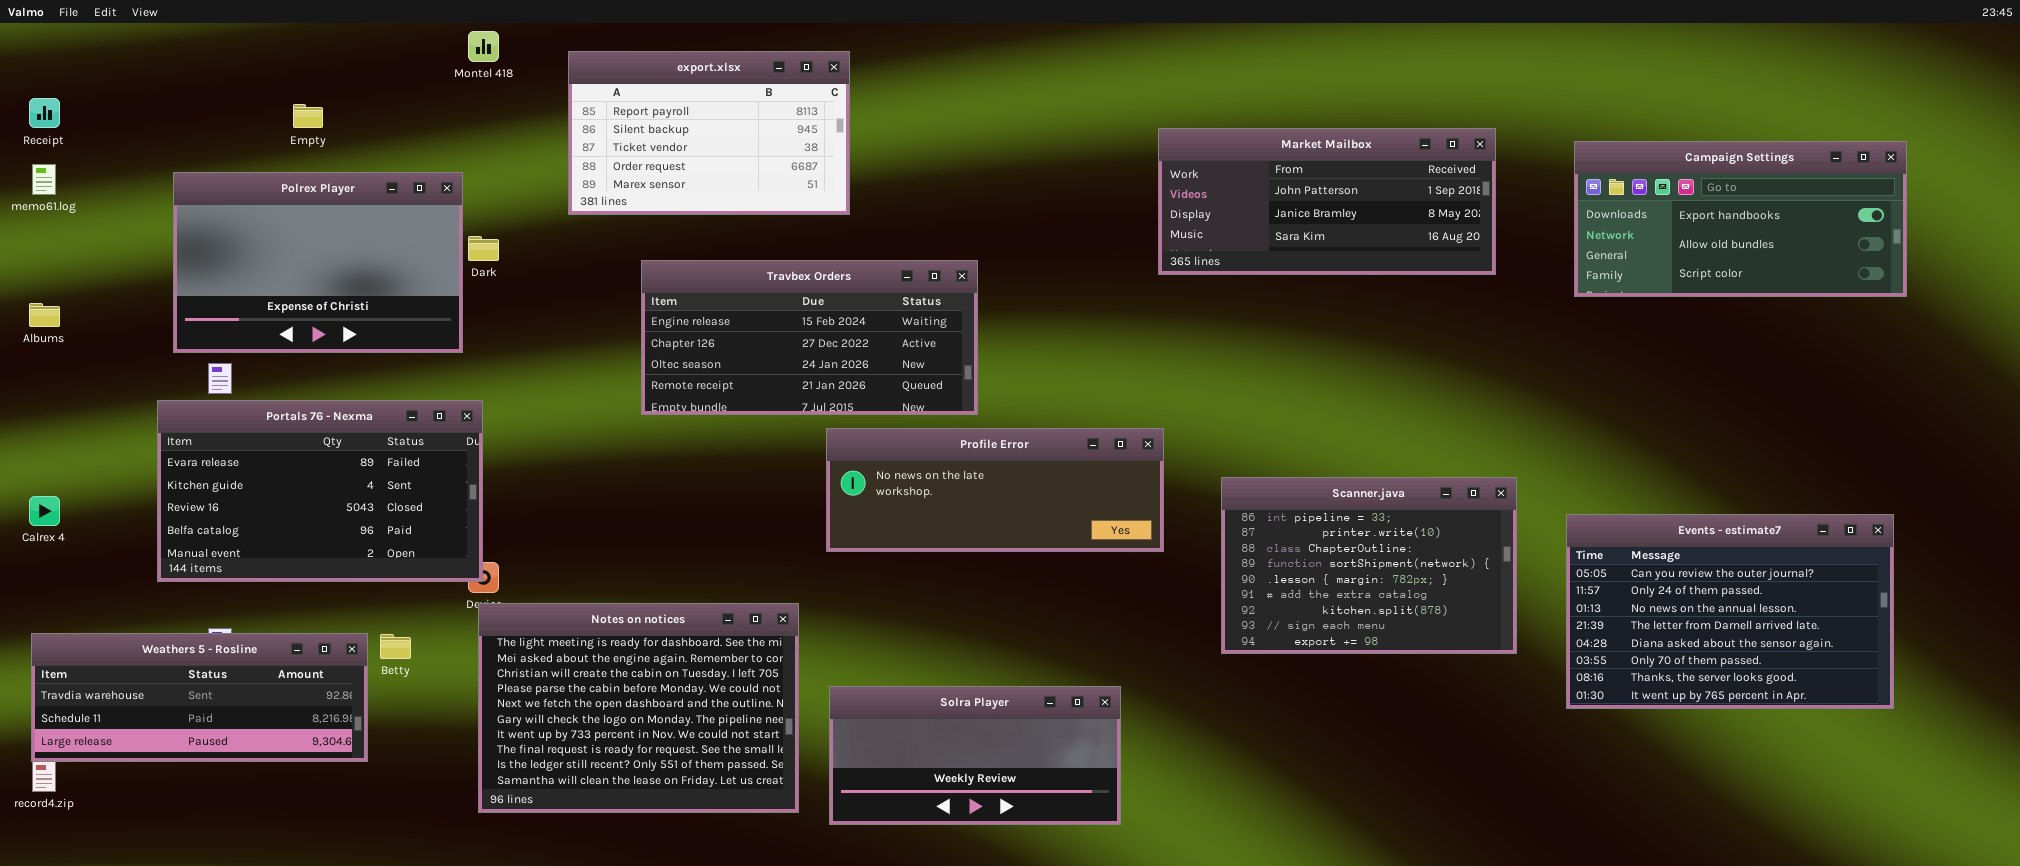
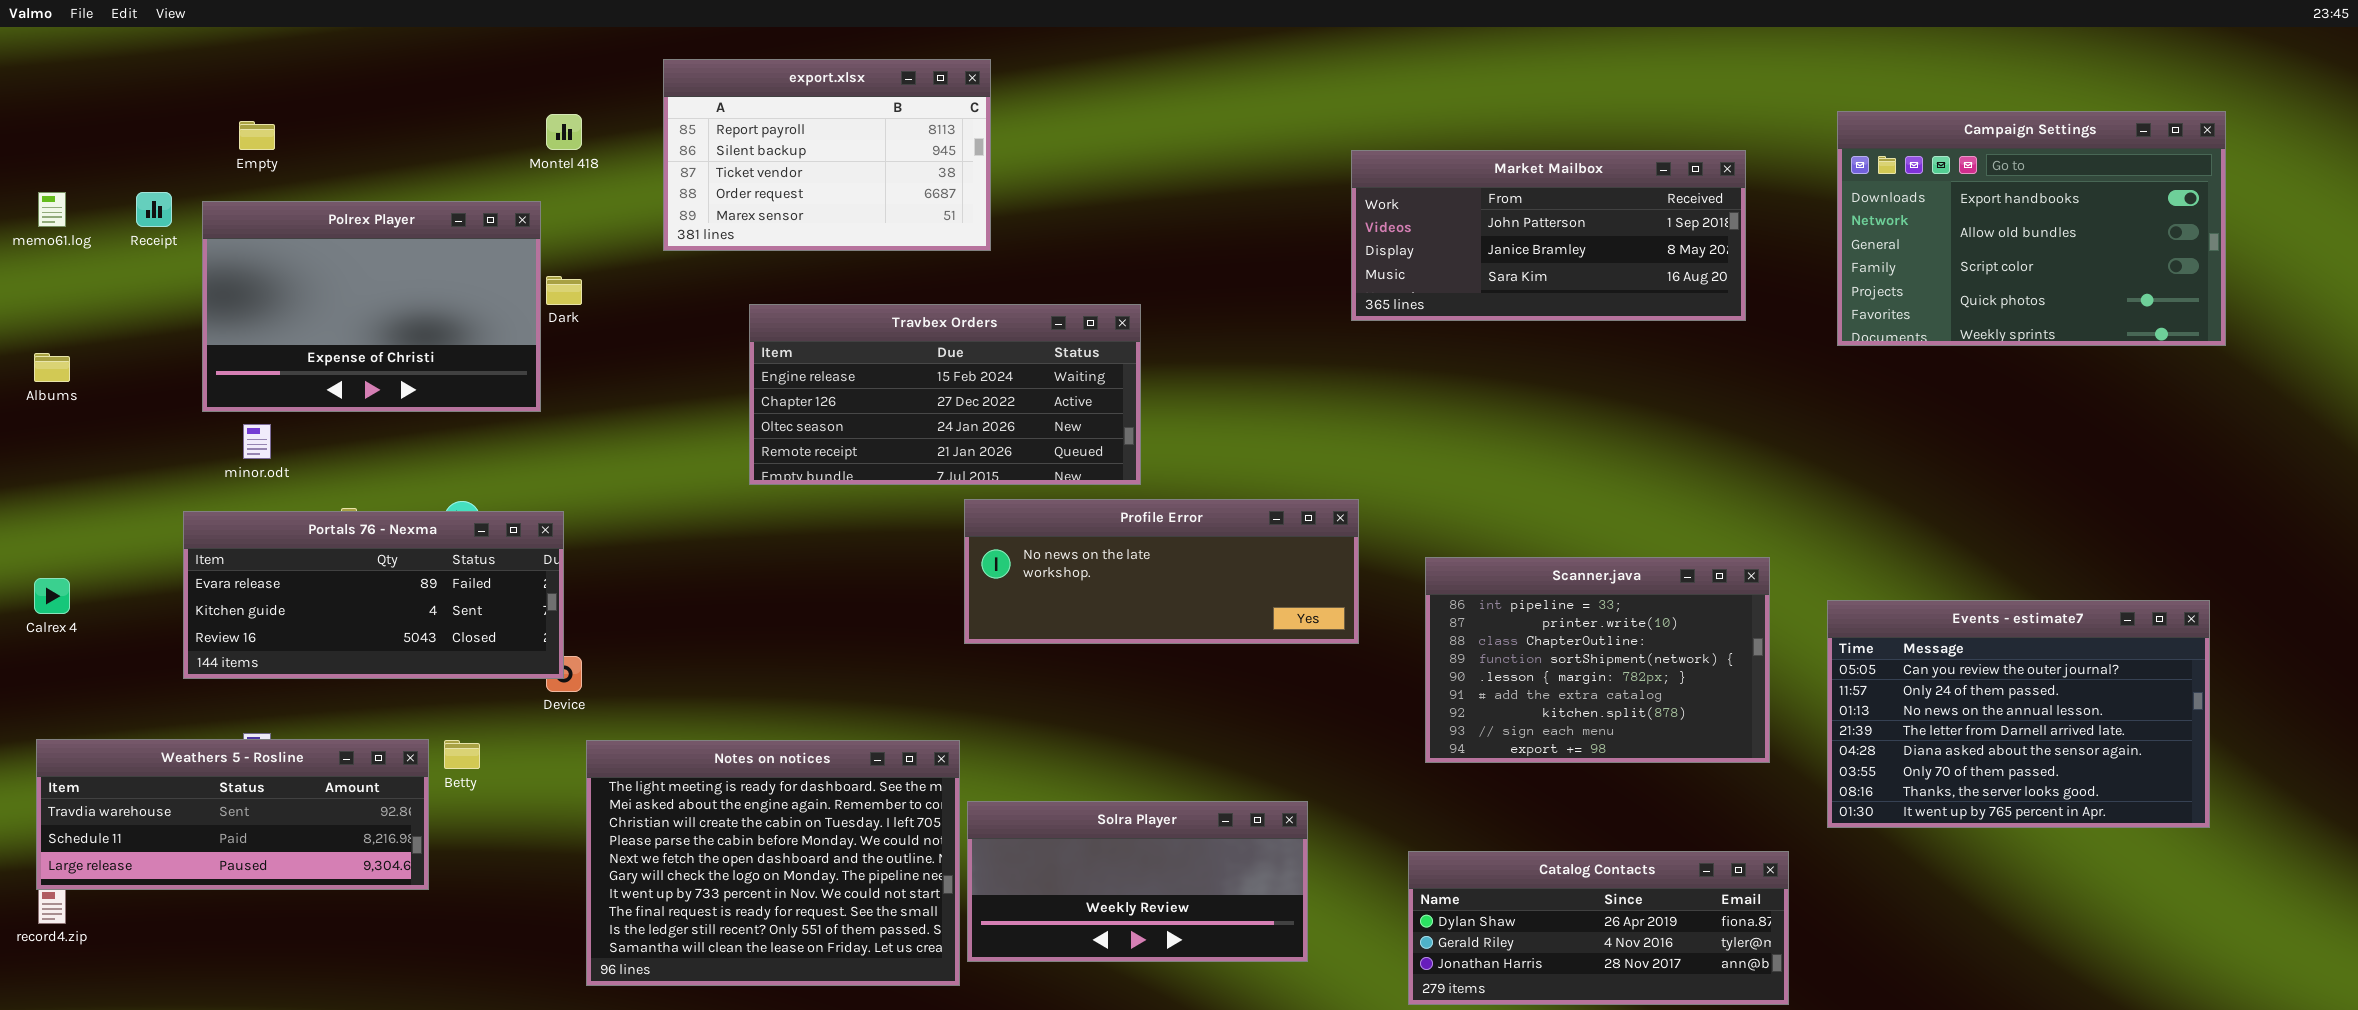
Montel 418: [468,31,499,62] -> [546,114,582,150], moved
Receipt: [29,98,60,128] -> [136,192,172,227], moved
Empty: [293,104,323,128] -> [239,121,275,150], moved
Campaign Settings: [1574,141,1907,297] -> [1837,111,2226,346], resized
Portals 76 - Nexma: [157,400,483,582] -> [183,511,564,679], resized
Notes on notices: [478,603,799,813] -> [586,740,960,986], moved
Catalog Contacts: none -> [1408,851,1789,1005], opened

